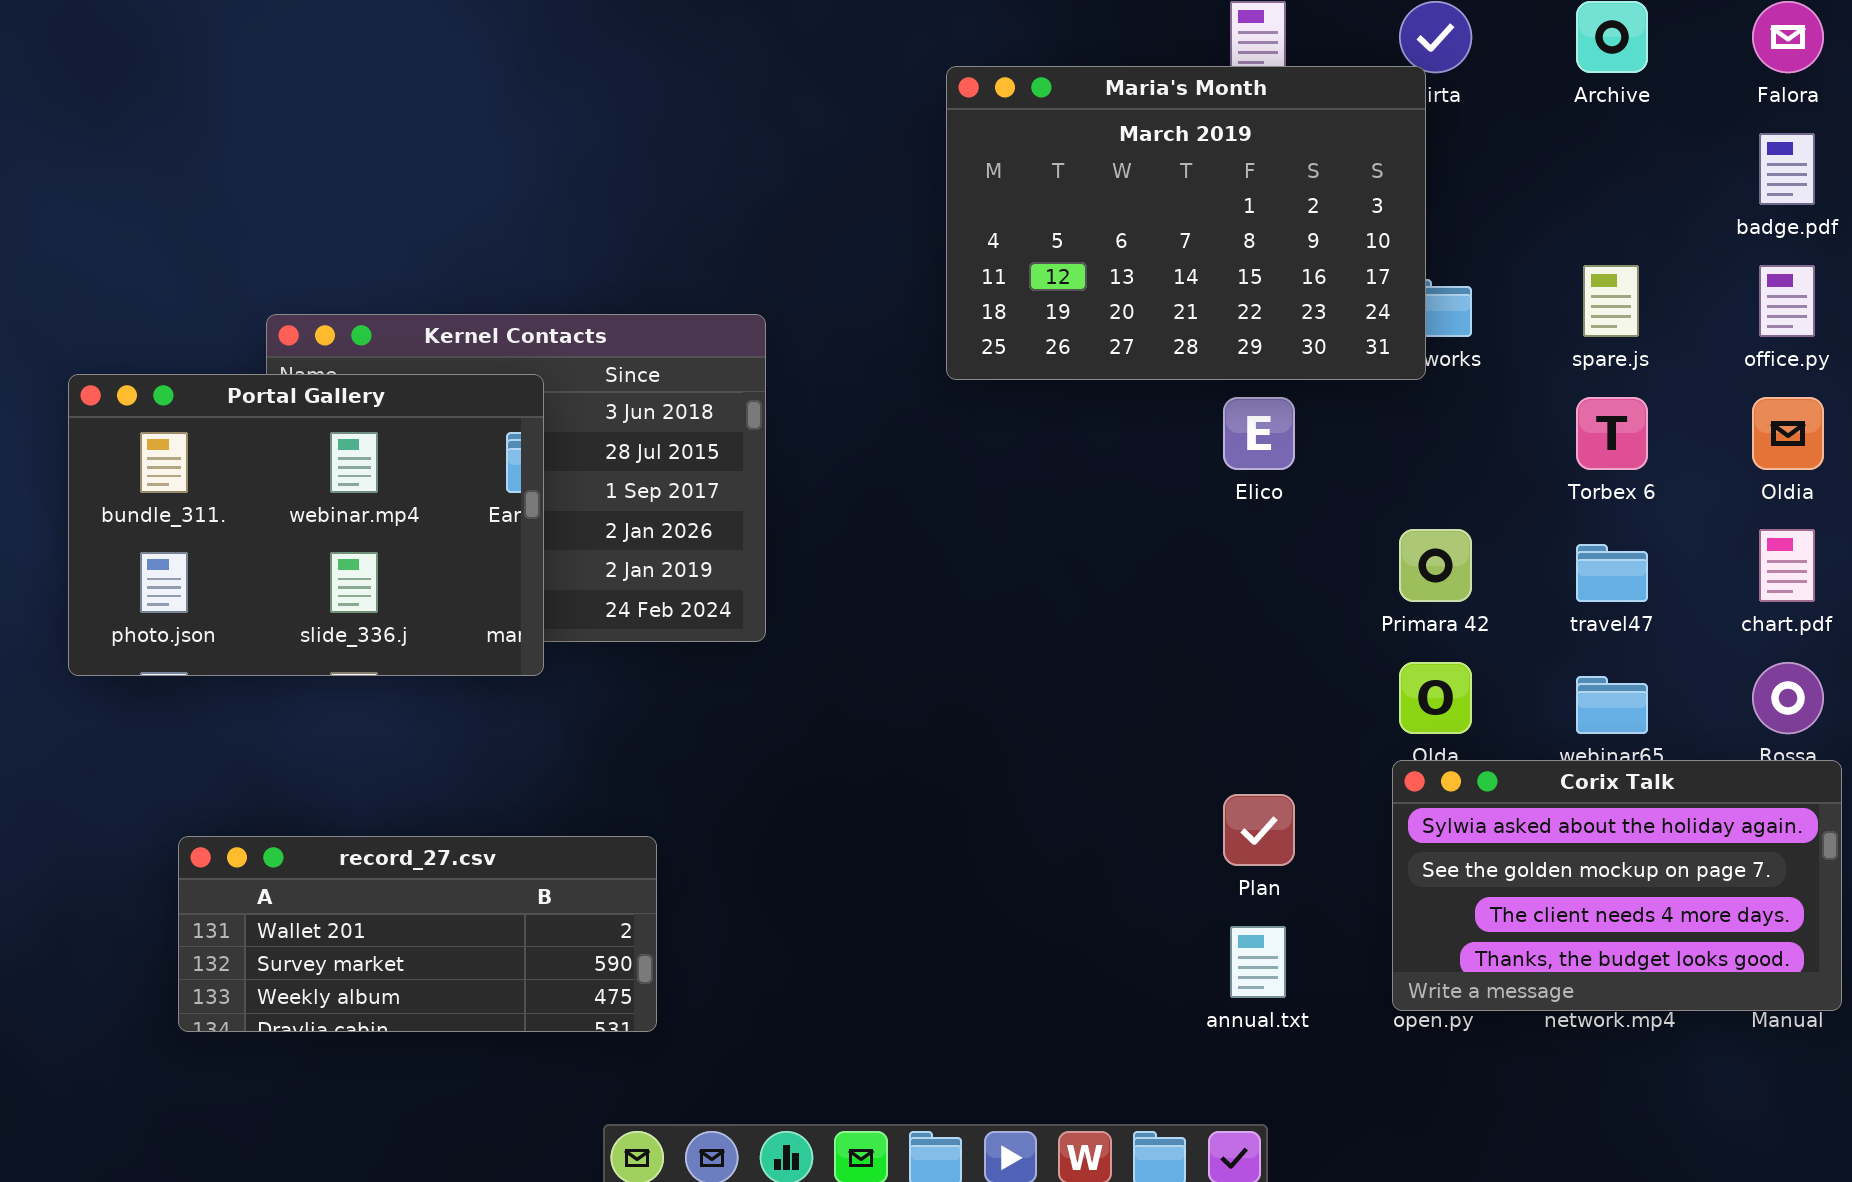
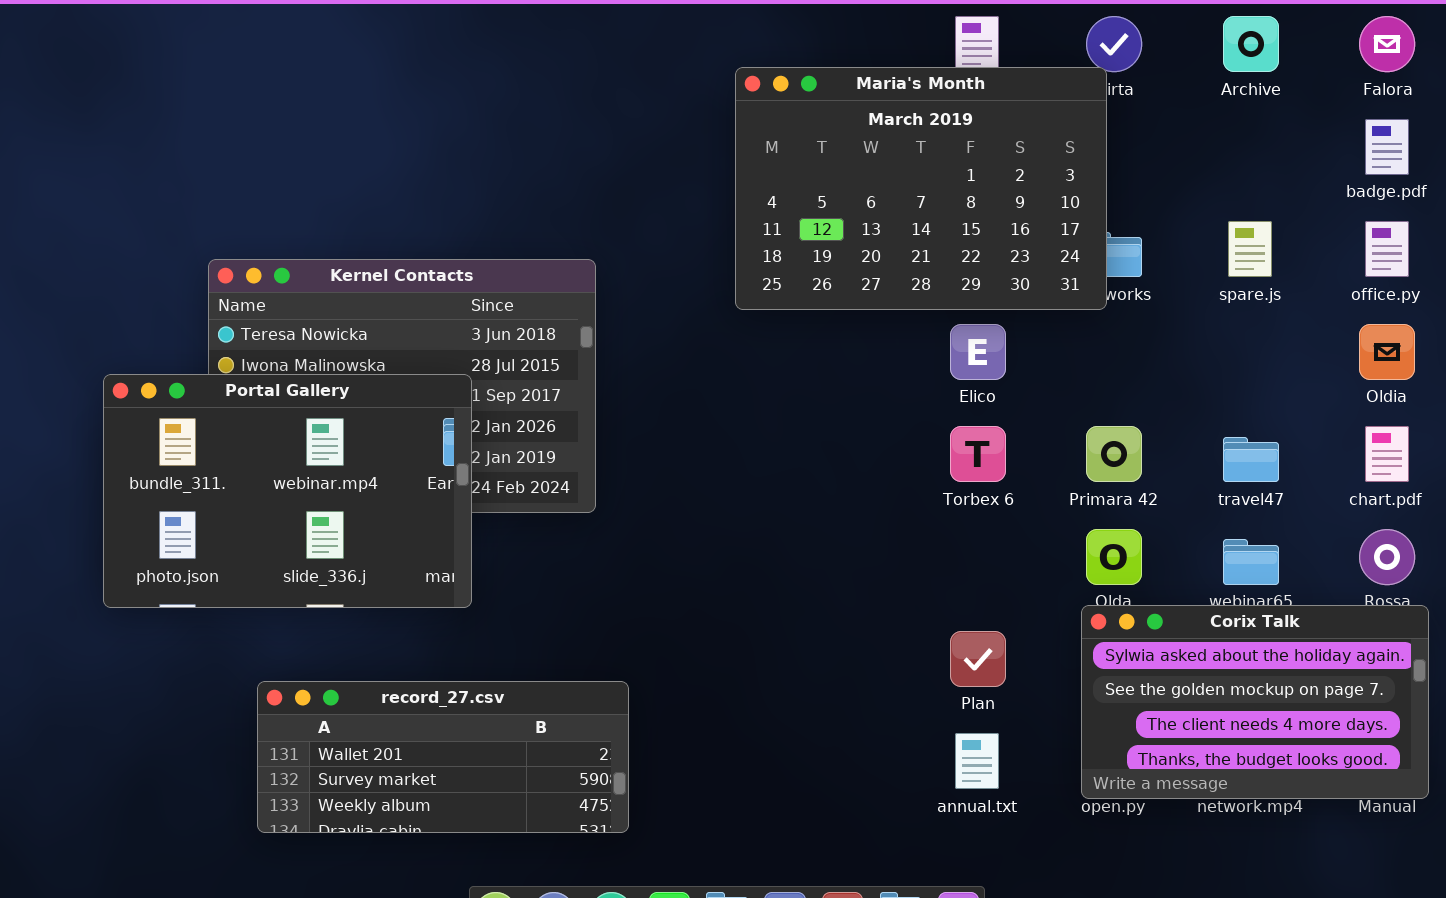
Portal Gallery: [68,374,544,676] -> [103,374,472,608], moved
Torbex 6: [1576,397,1648,470] -> [950,426,1006,482], moved
record_27.csv: [178,836,657,1032] -> [257,681,629,833], moved

